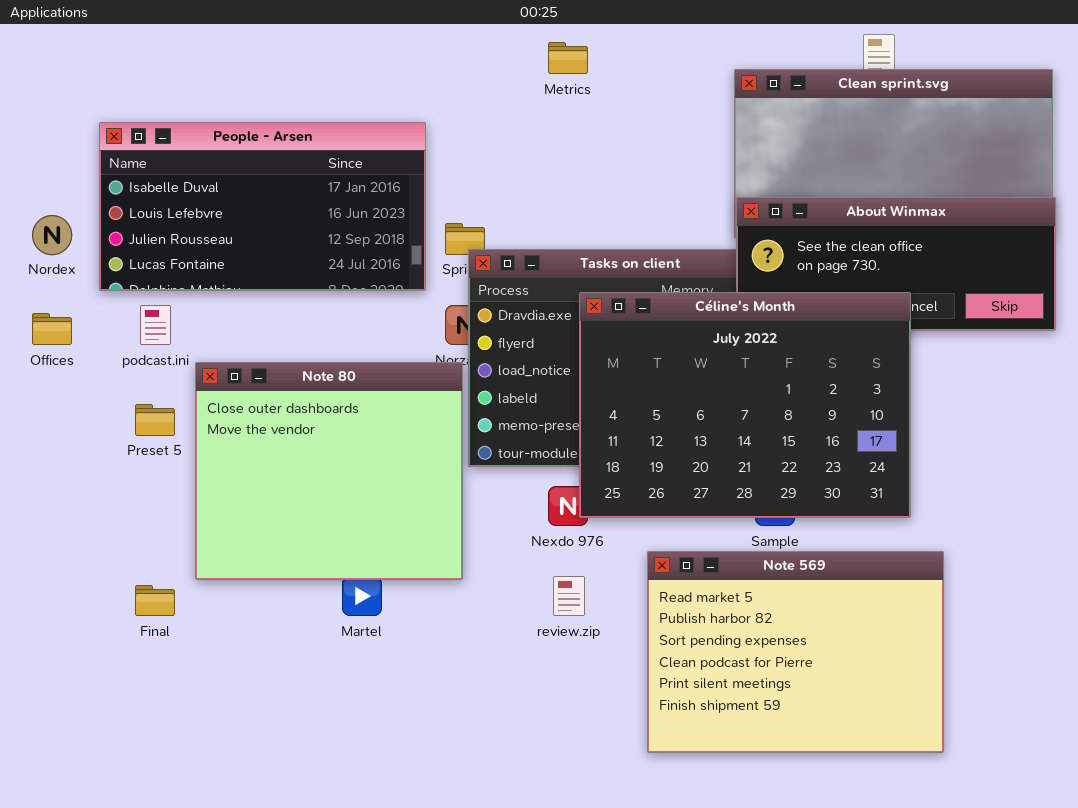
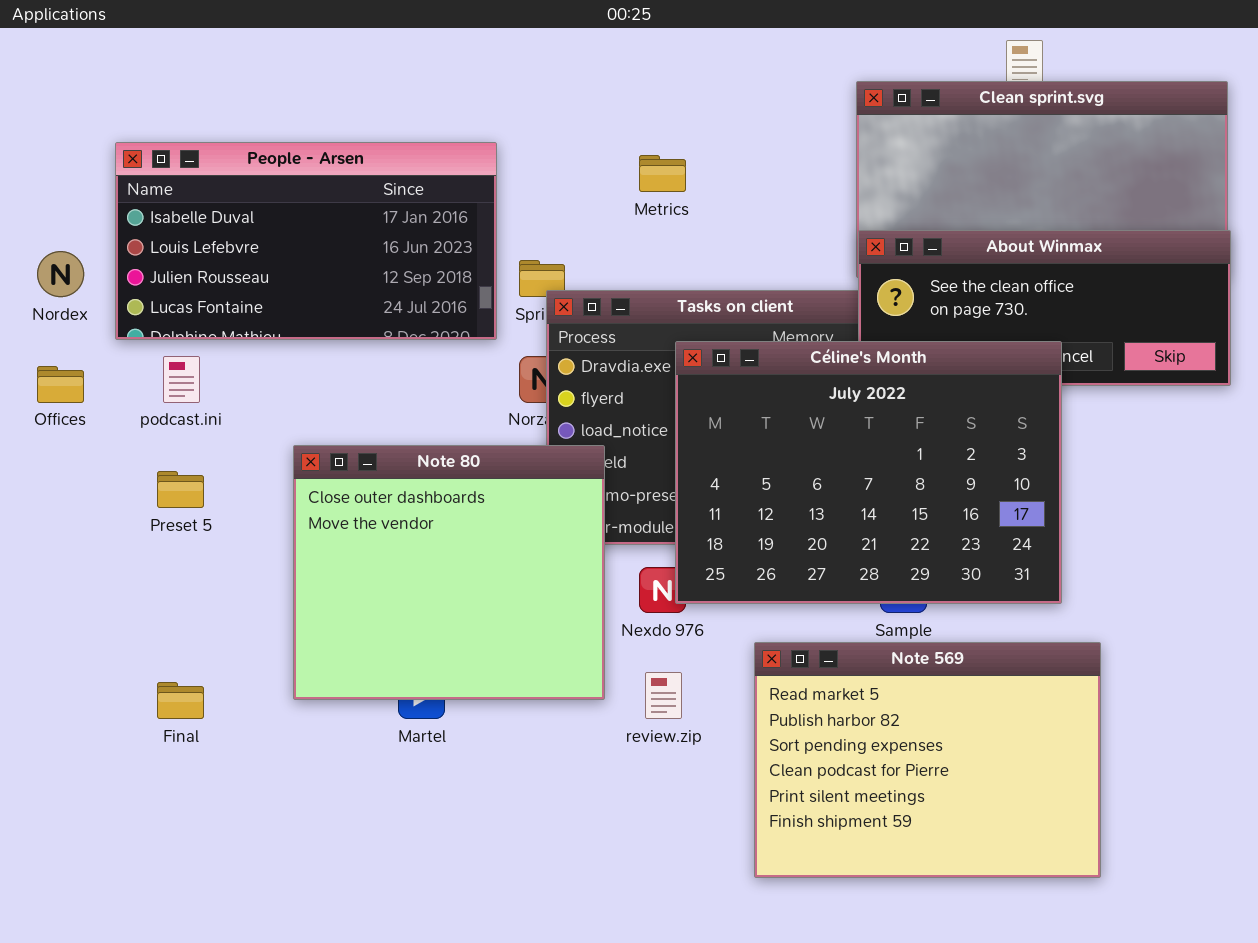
Metrics: [548,42,588,74] -> [639,155,686,192], moved
Note 80: [195,362,463,580] -> [293,445,605,700], moved

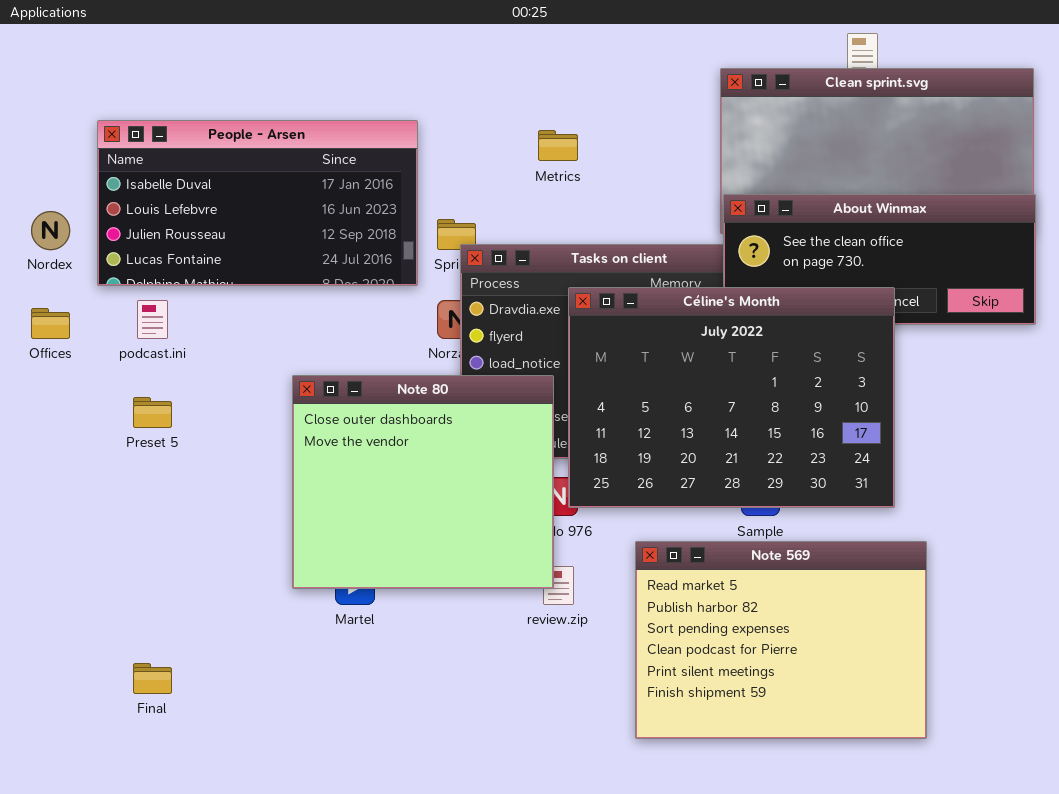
Note 80: [293,445,605,700] -> [292,375,554,589], moved
Final: [157,682,204,719] -> [133,663,172,694], moved

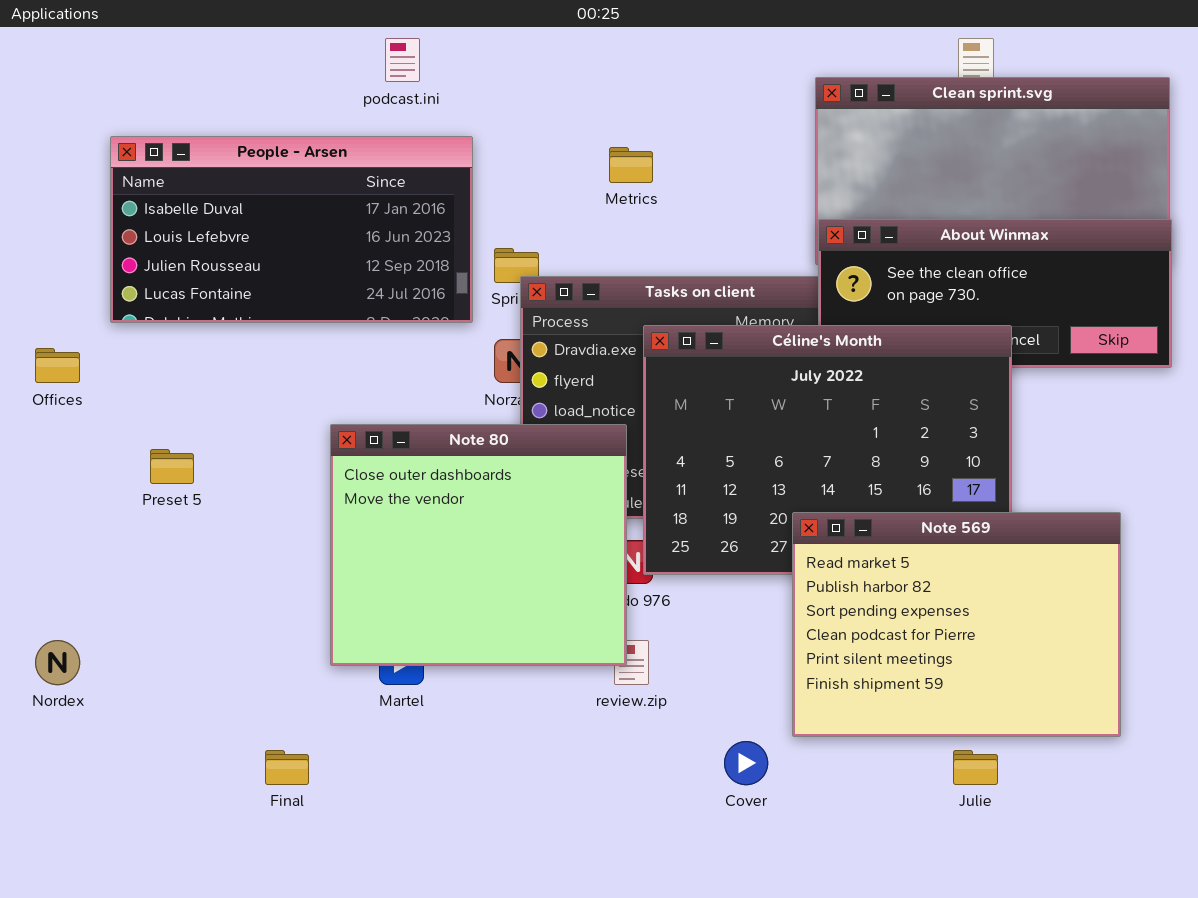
Nordex: [31,211,70,250] -> [35,640,80,685], moved
podcast.ini: [137,300,168,339] -> [385,38,420,82], moved
Note 569: [635,541,927,739] -> [792,512,1121,737], moved
Final: [133,663,172,694] -> [265,750,309,785], moved

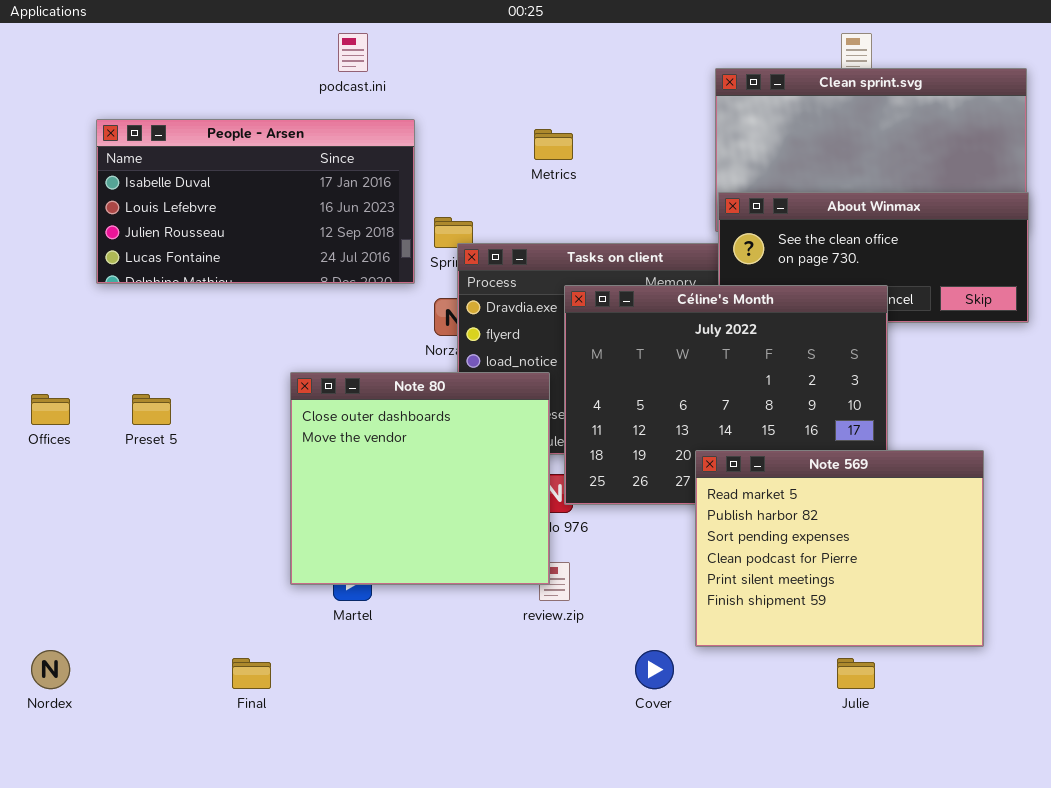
Offices: [35,348,80,383] -> [31,394,70,425], moved
Nordex: [35,640,80,685] -> [31,650,70,689], moved

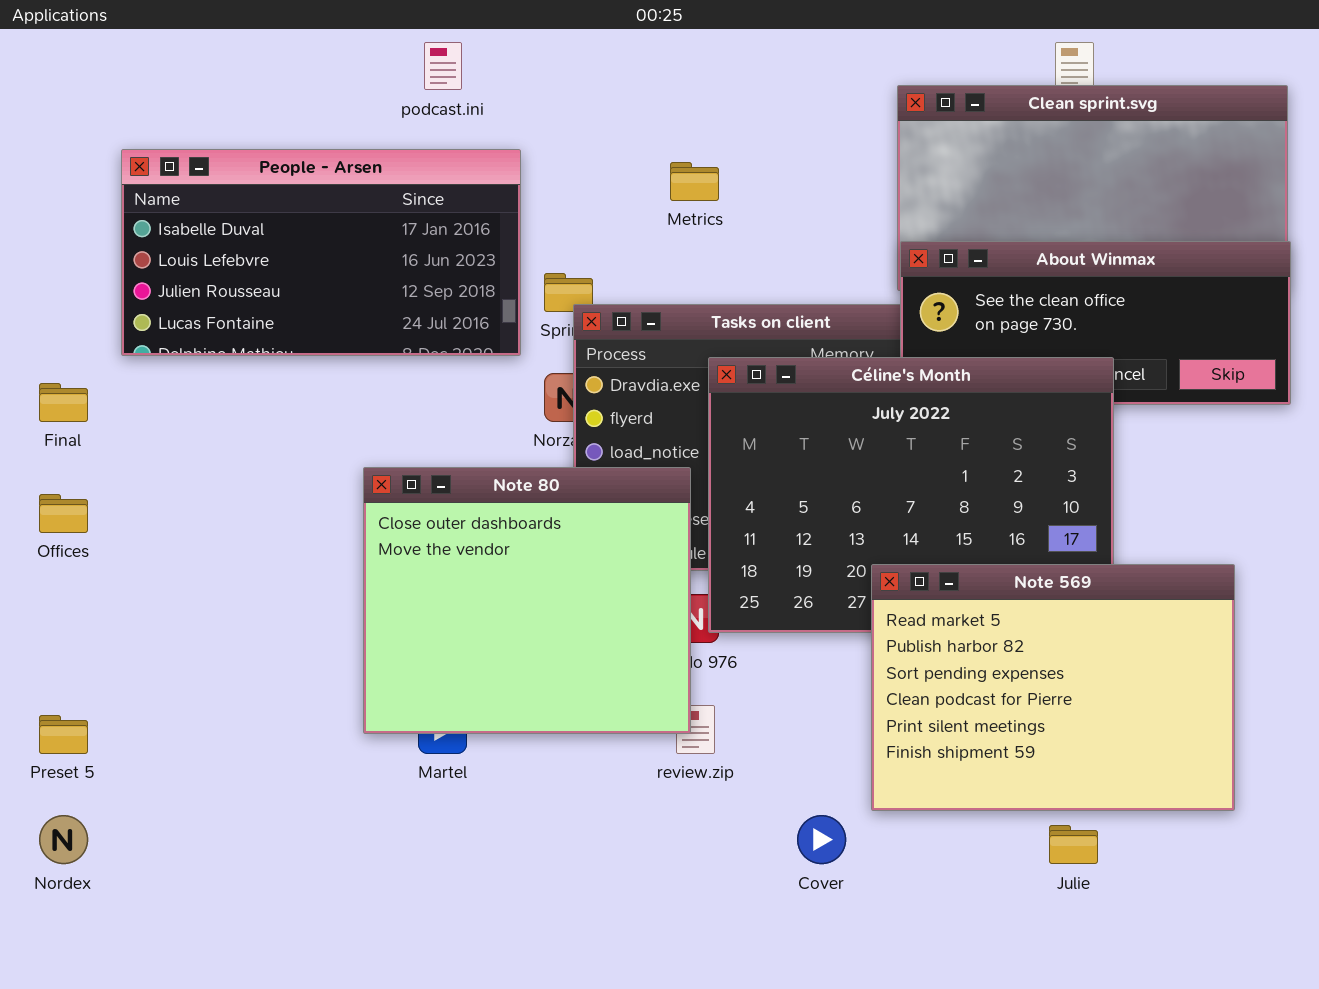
Preset 5: [132,394,171,425] -> [39,715,88,754], moved
Final: [232,658,271,689] -> [39,383,88,422], moved

